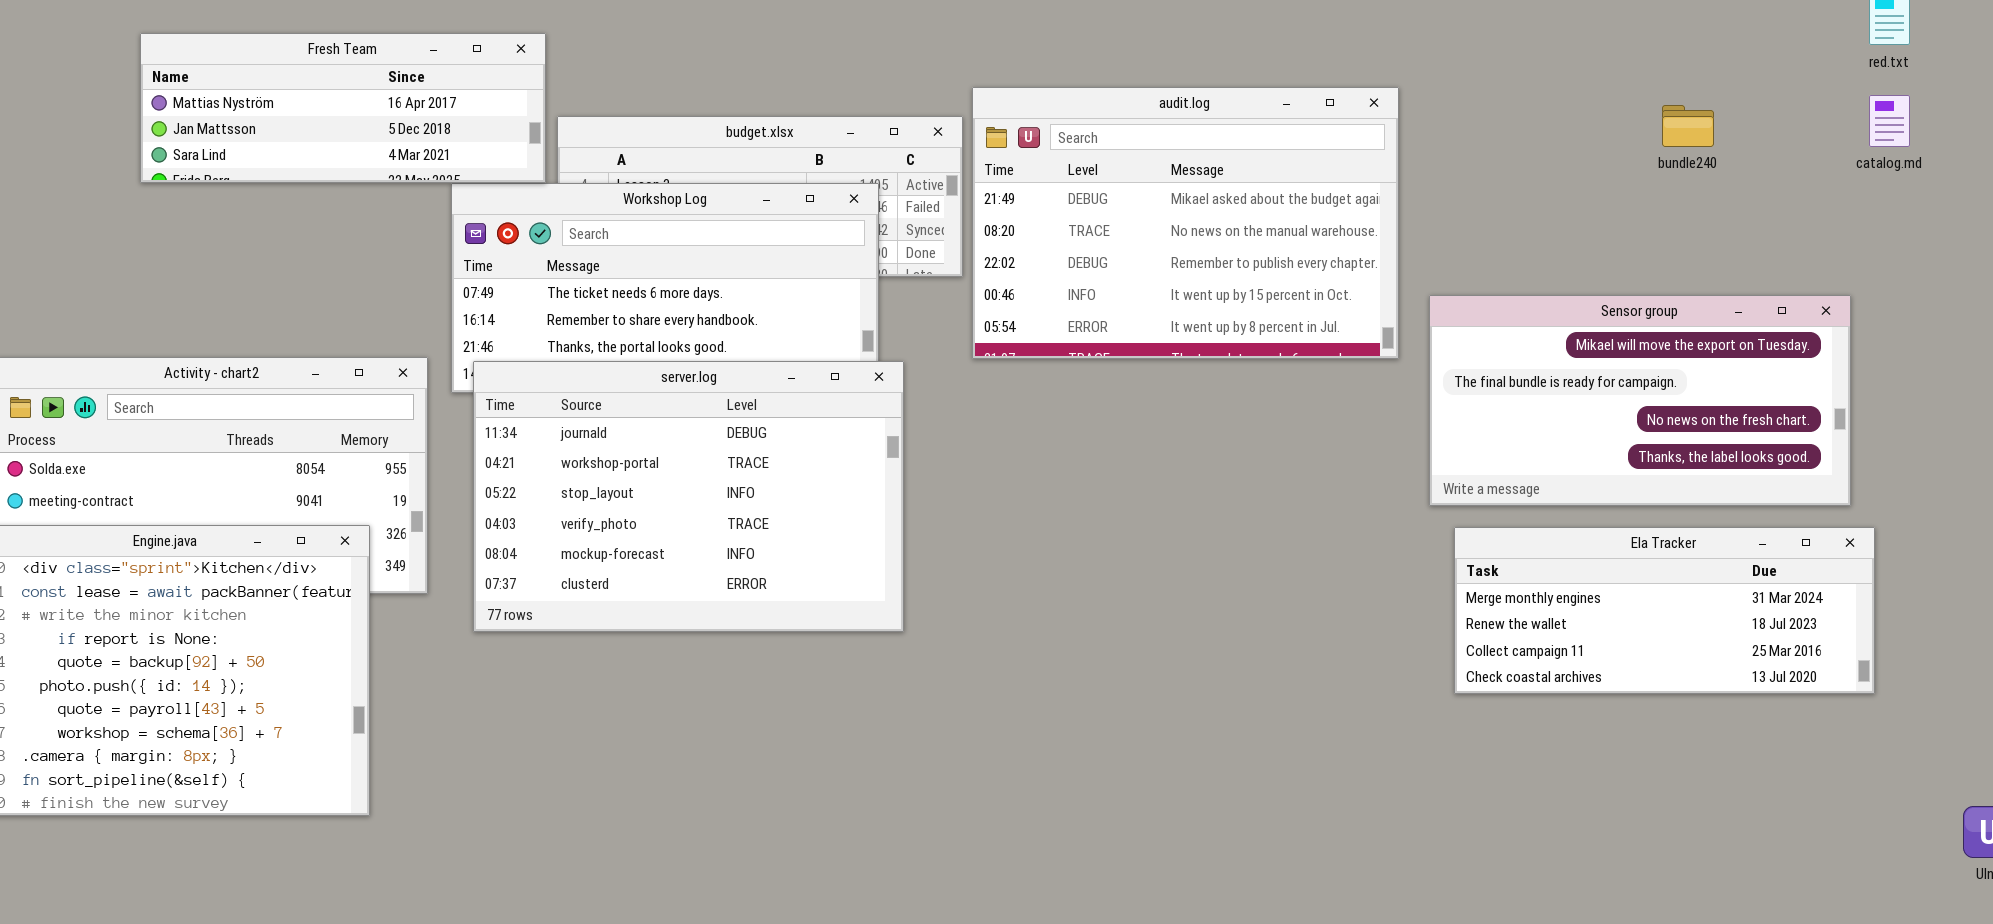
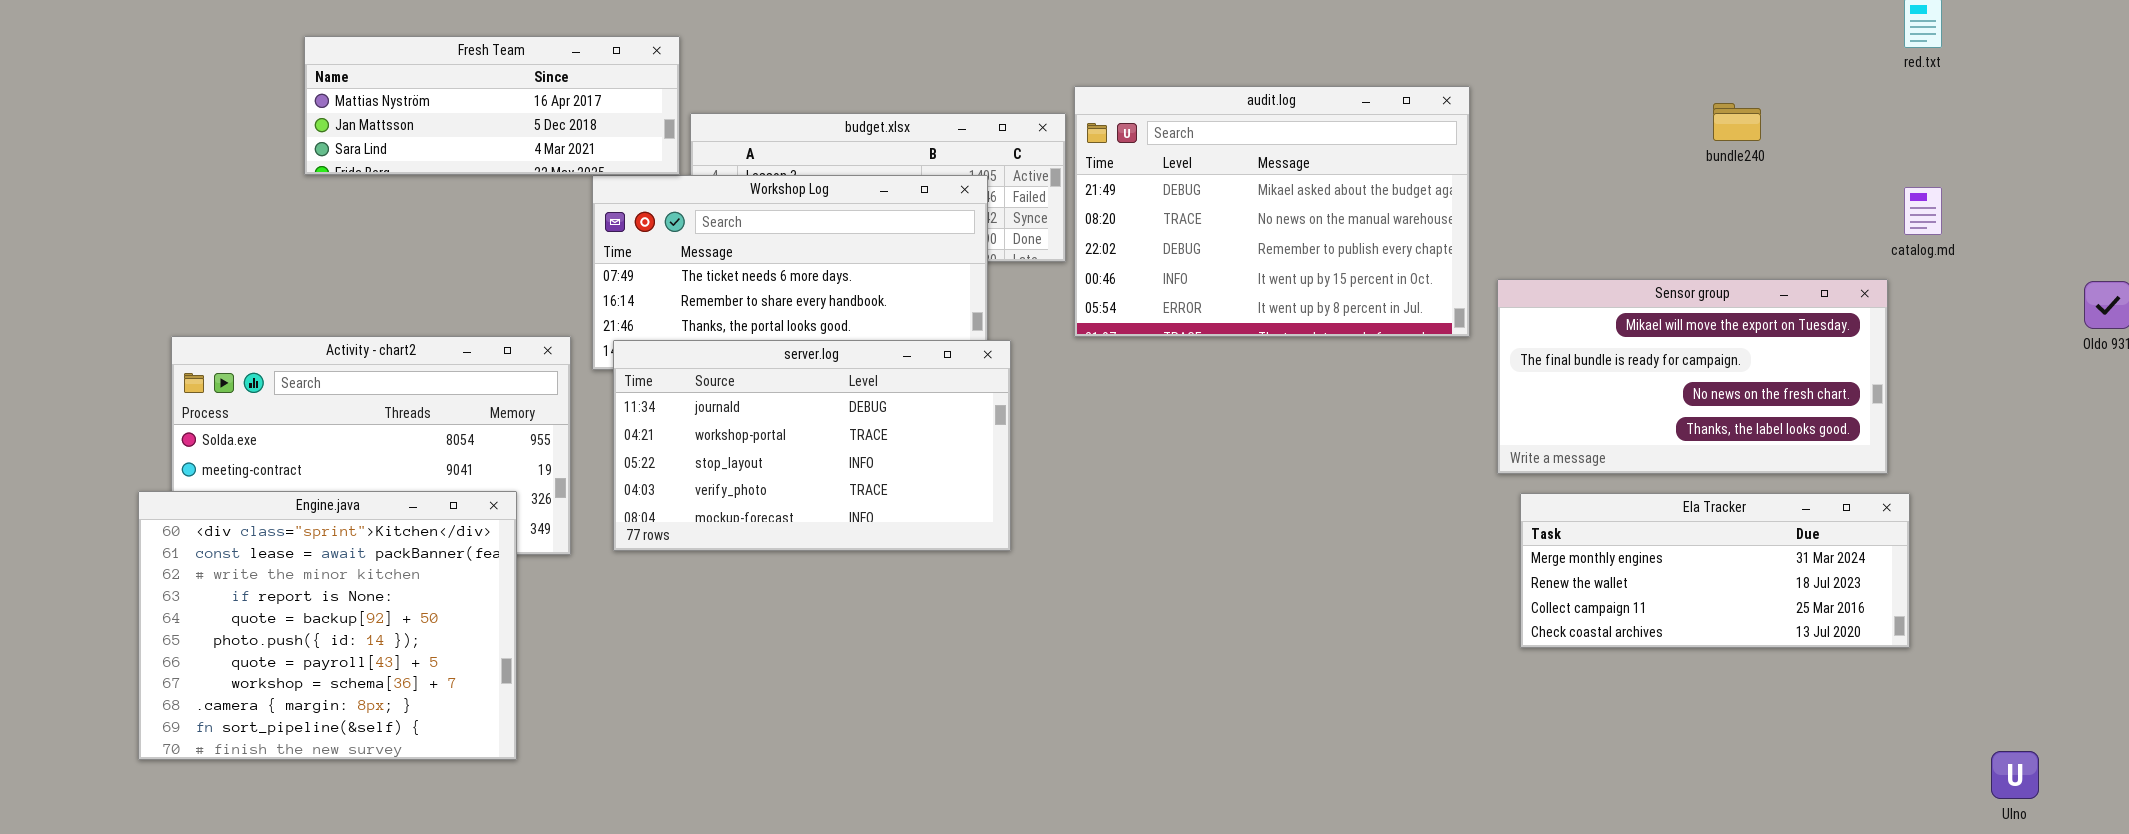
catalog.md: [1869,95,1910,147] -> [1904,187,1942,235], moved
server.log: [473,361,904,632] -> [613,340,1011,551], resized

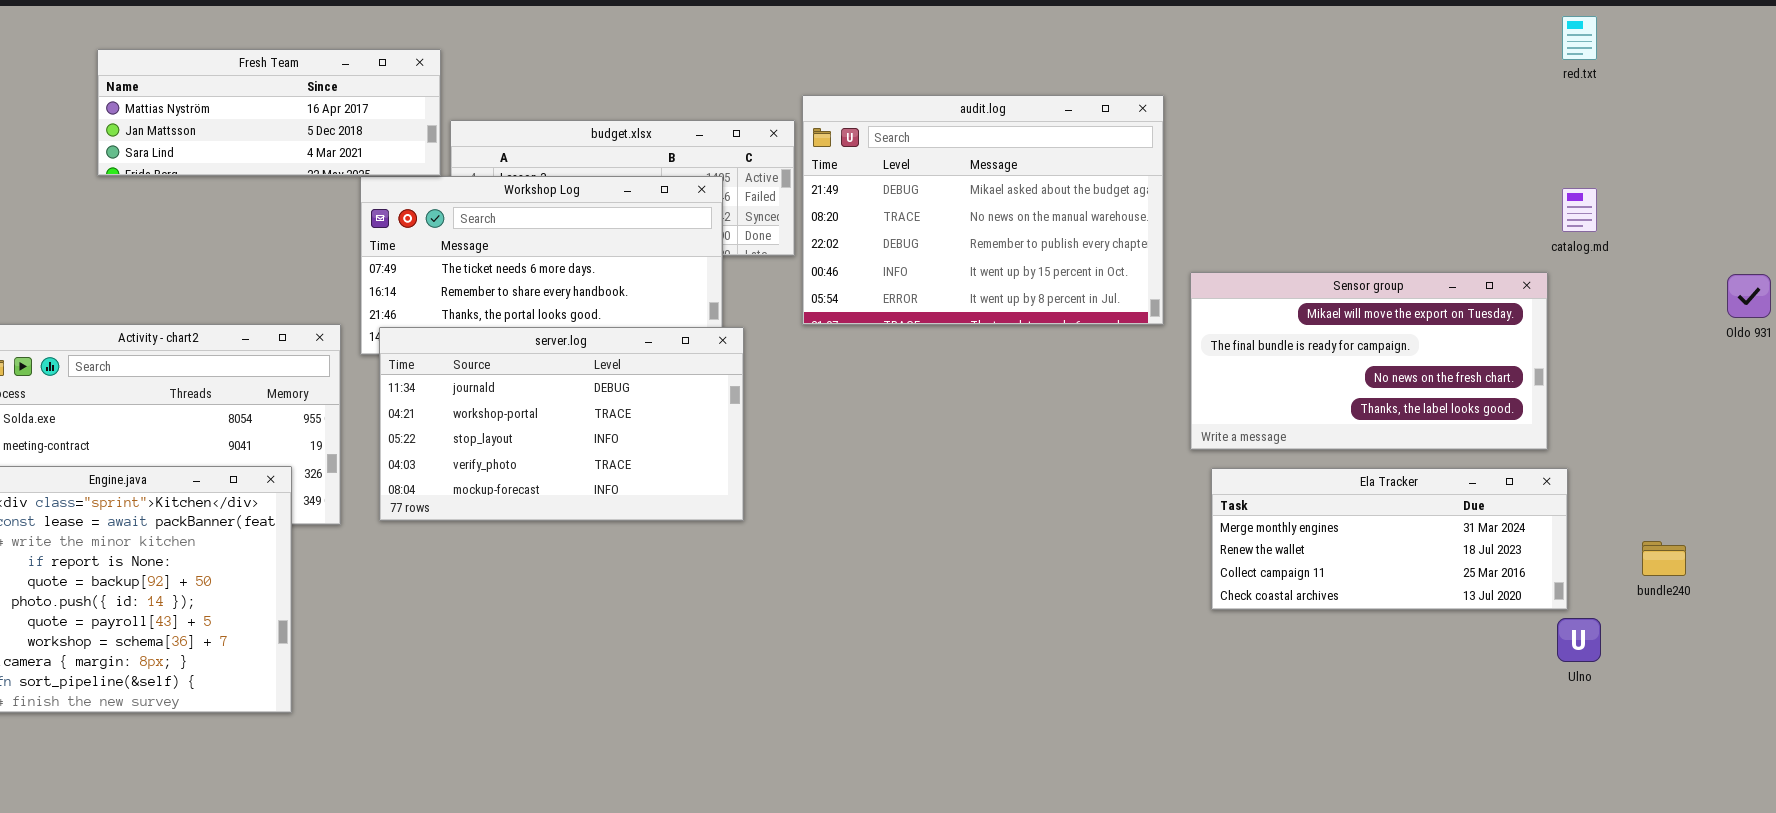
bundle240: [1713,103,1761,141] -> [1642,541,1686,576], moved
Ulno: [1991,751,2039,799] -> [1557,618,1601,662], moved

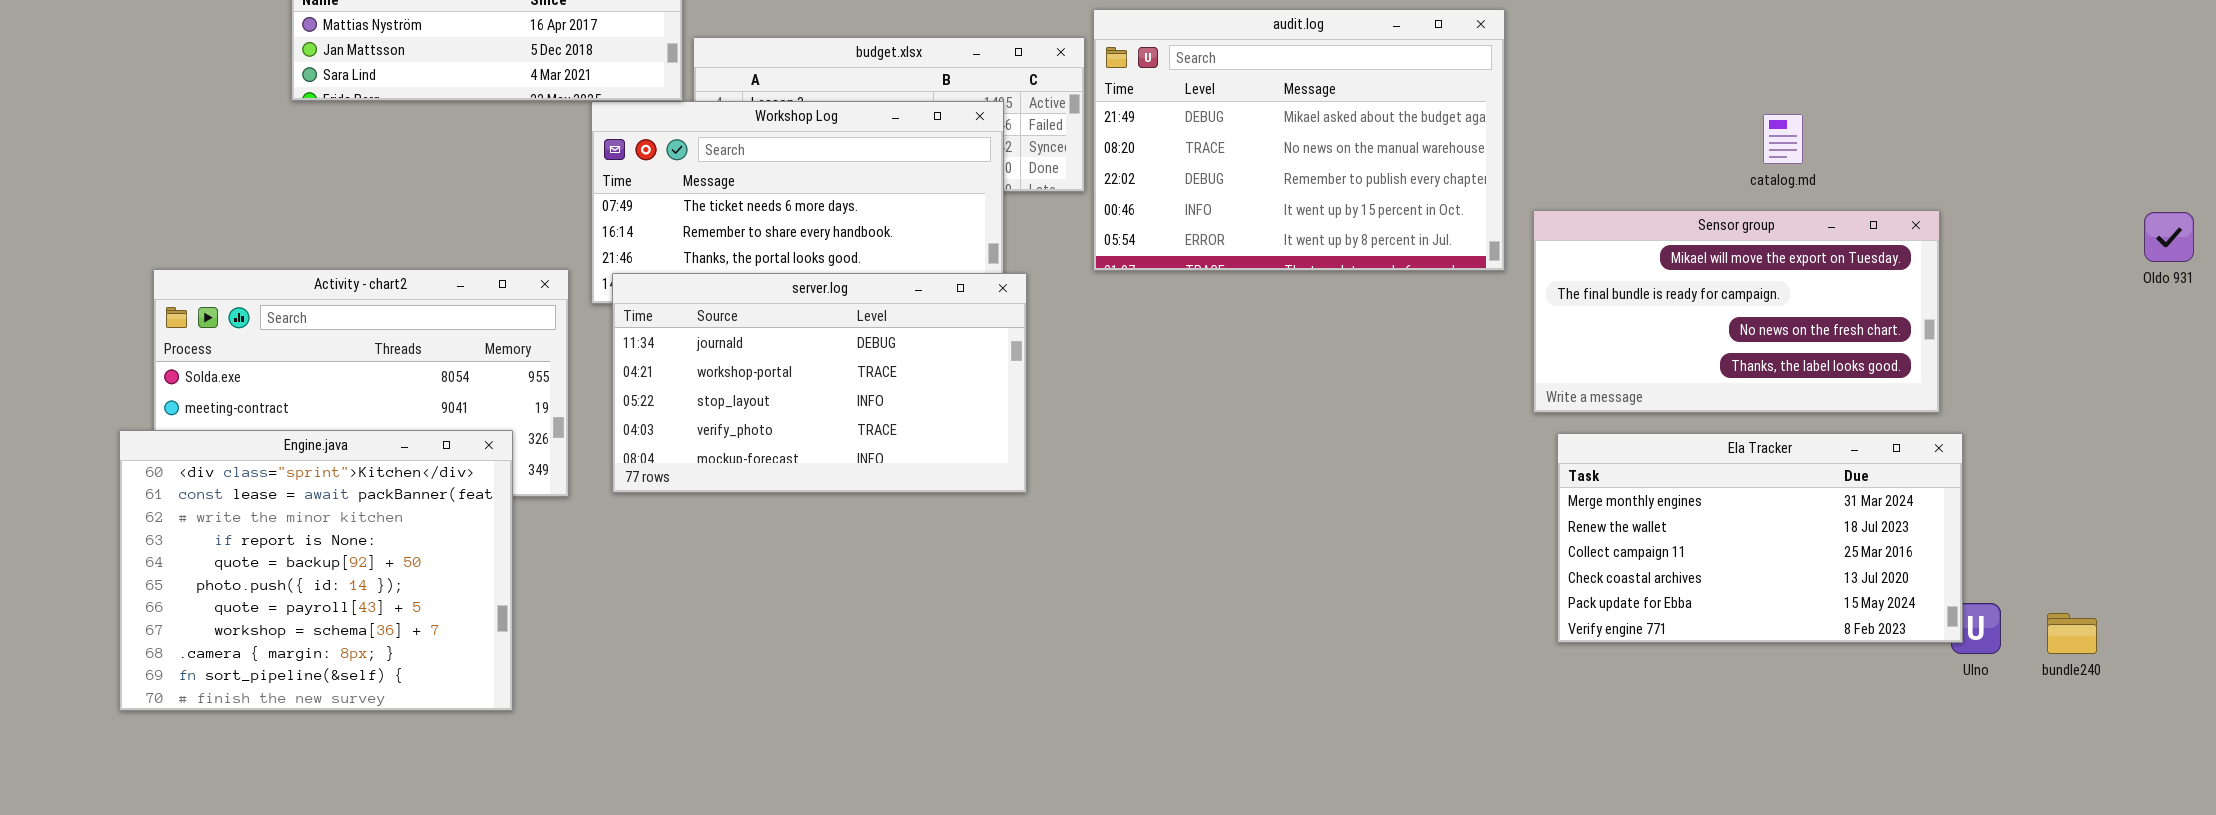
catalog.md: [1562,188,1597,232] -> [1763,114,1803,164], moved
Ela Tracker: [1211,468,1568,610] -> [1557,433,1963,643], resized
bundle240: [1642,541,1686,576] -> [2047,613,2097,654], moved

